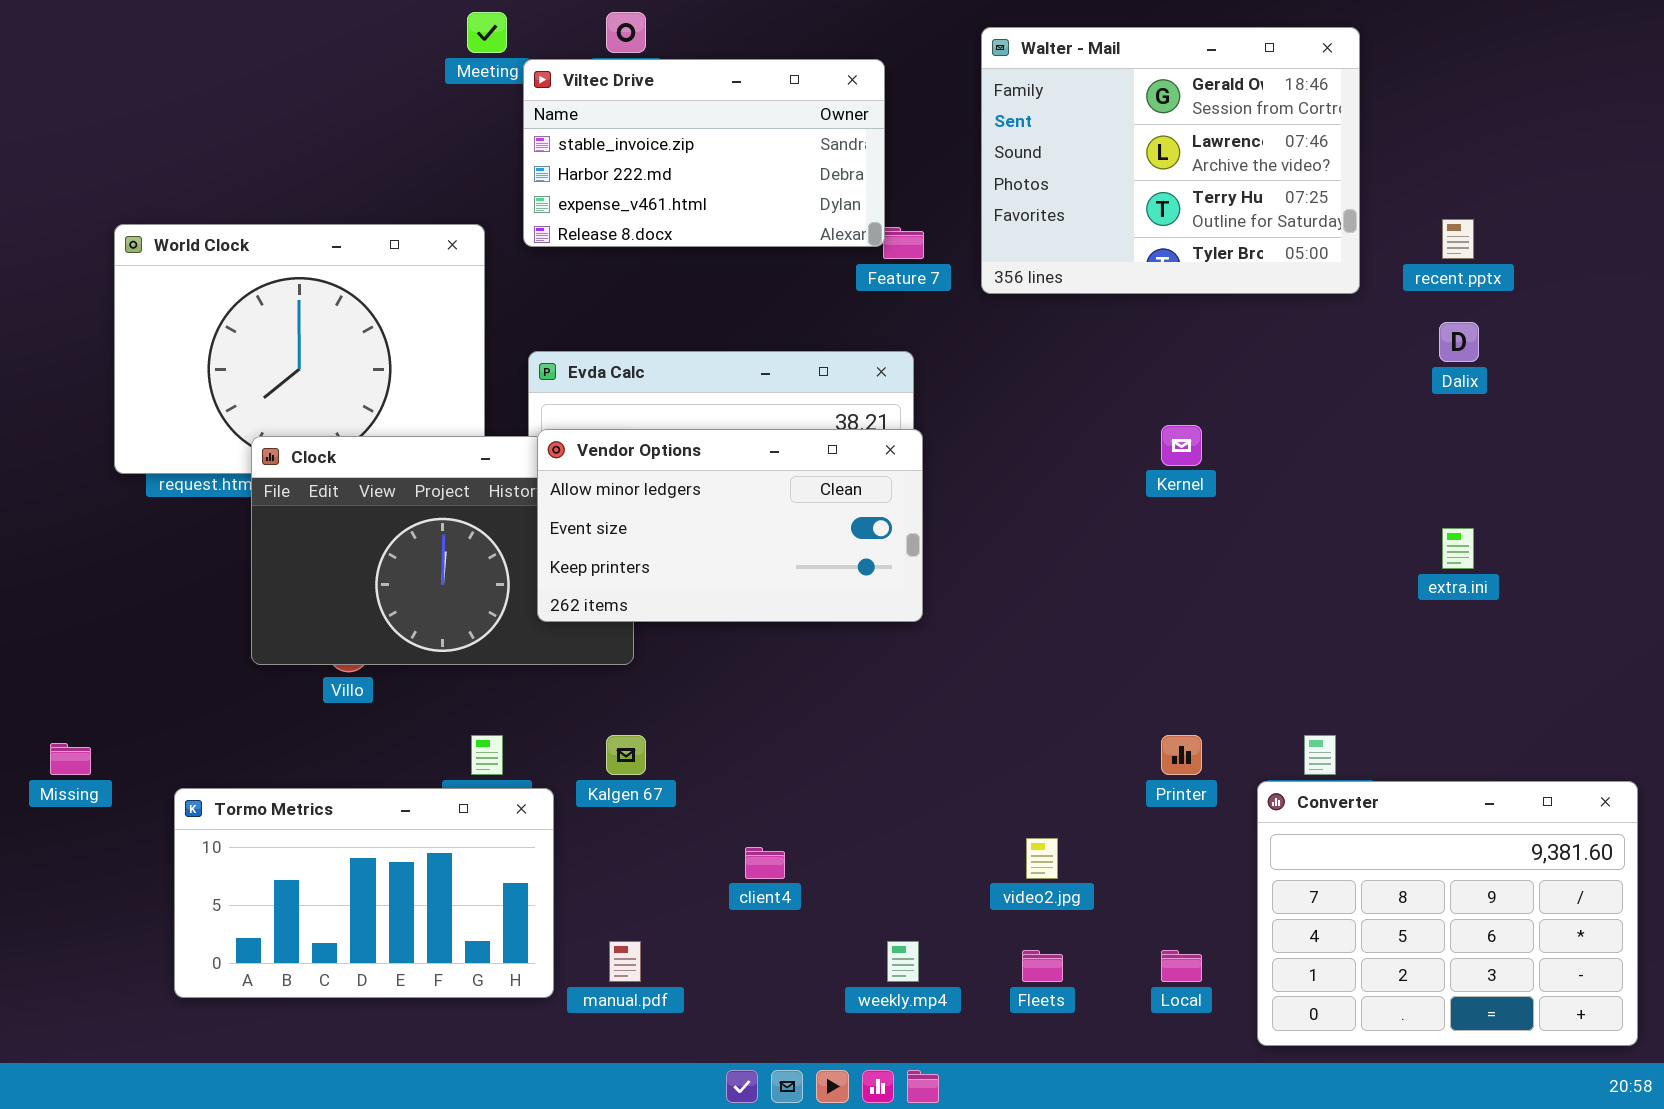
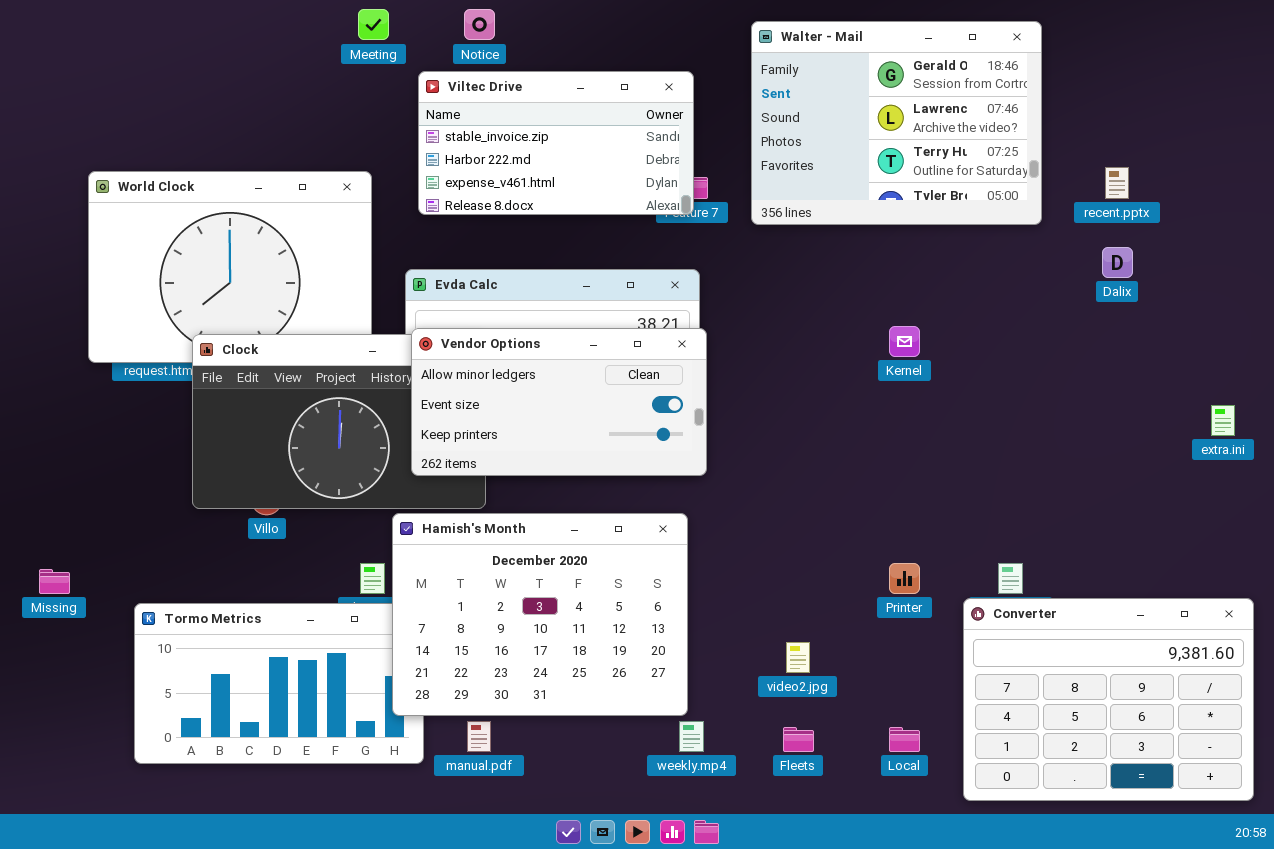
Viltec Drive: [523,59,885,247] -> [418,71,694,215], moved
extra.ini: [1442,528,1474,569] -> [1211,405,1235,436], moved
Hamish's Month: none -> [392,513,688,716], opened

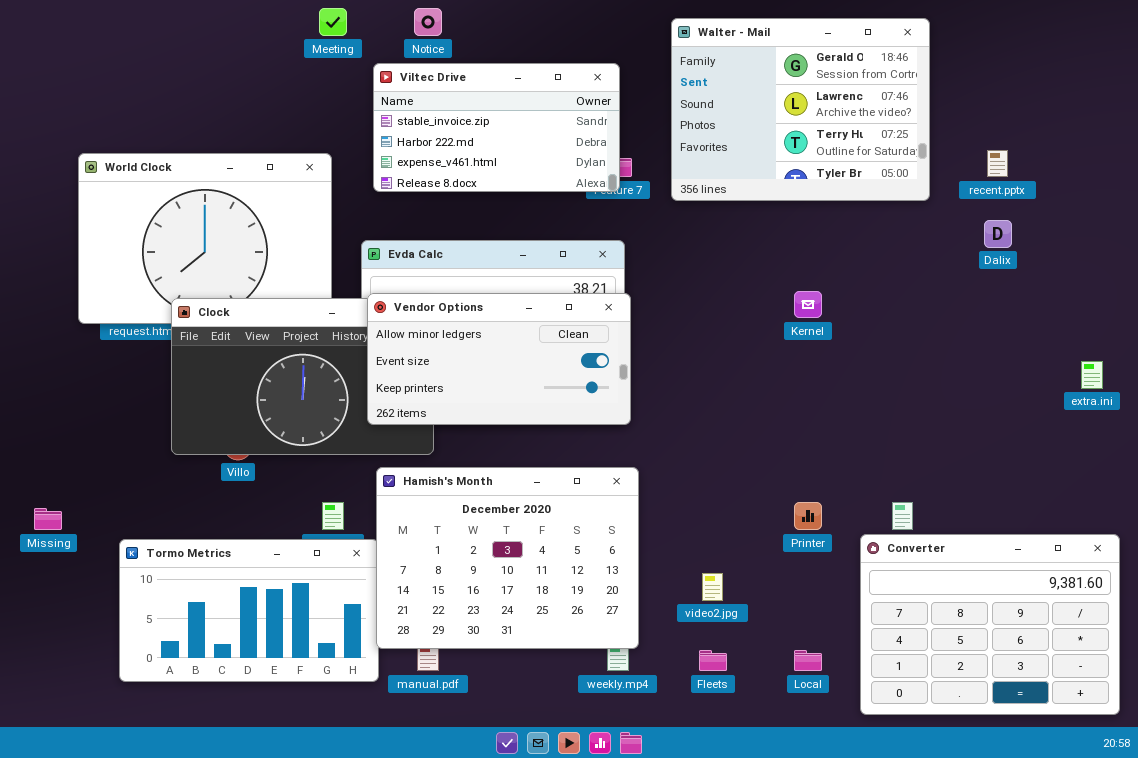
Hamish's Month: [392,513,688,716] -> [376,467,639,649], moved

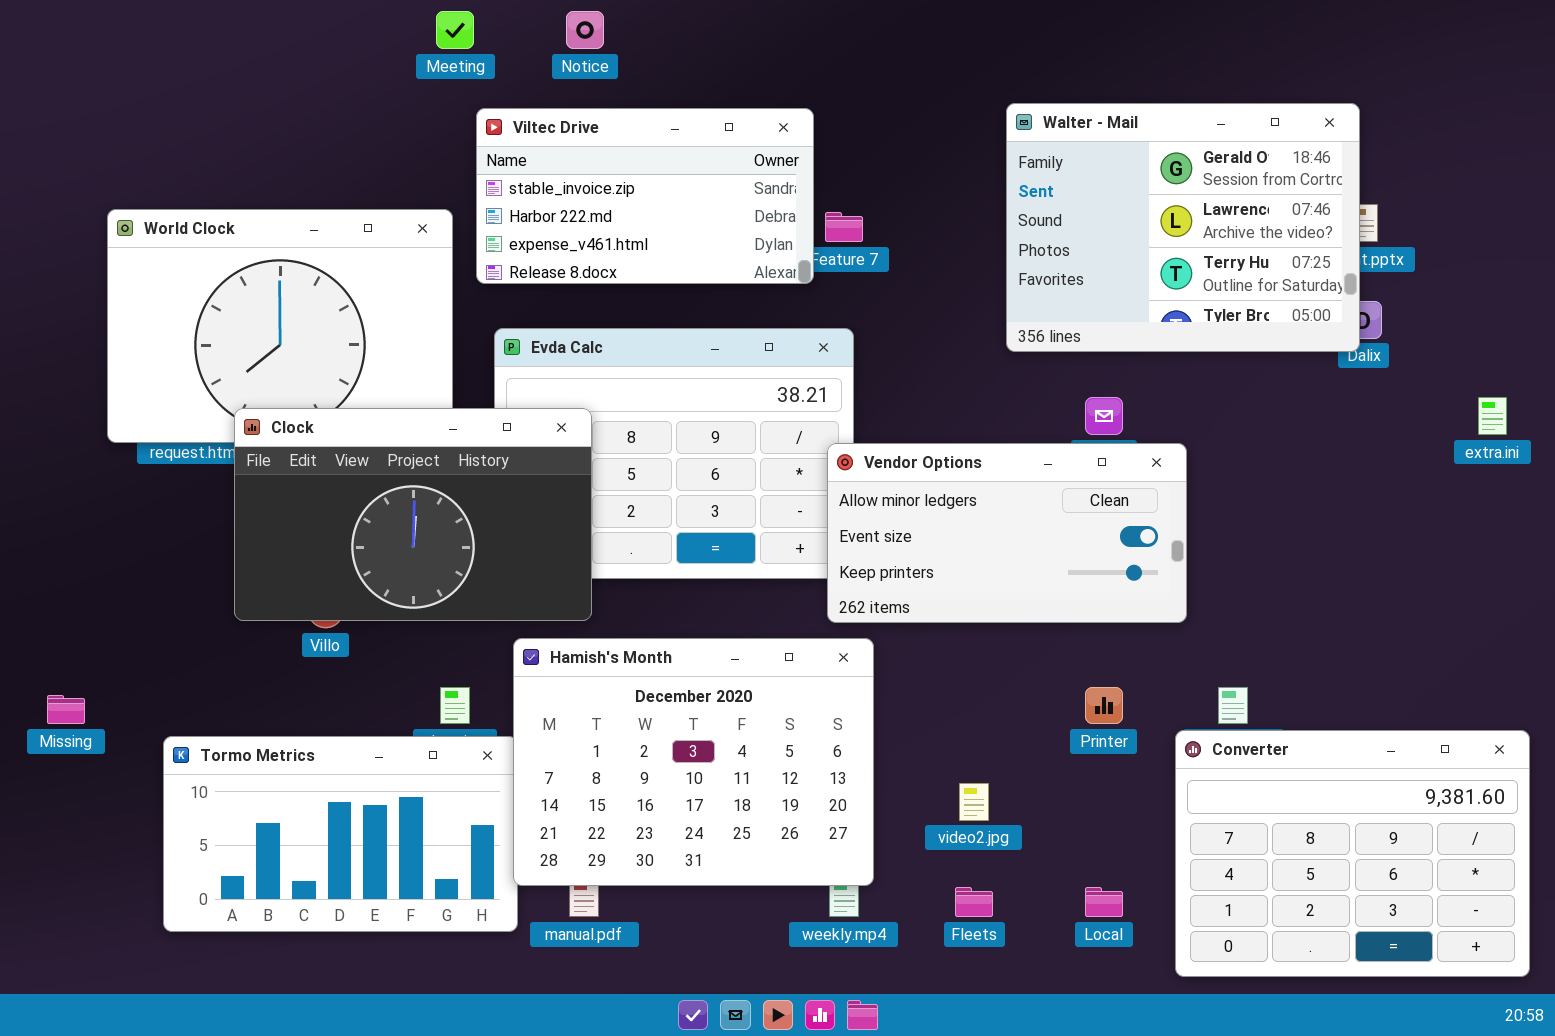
Walter - Mail: [671,18,930,201] -> [1006,103,1360,352], moved
Viltec Drive: [373,63,620,192] -> [476,108,814,284], moved
Vendor Options: [367,293,631,425] -> [827,443,1187,623], moved
extra.ini: [1081,361,1103,389] -> [1478,397,1507,435], moved

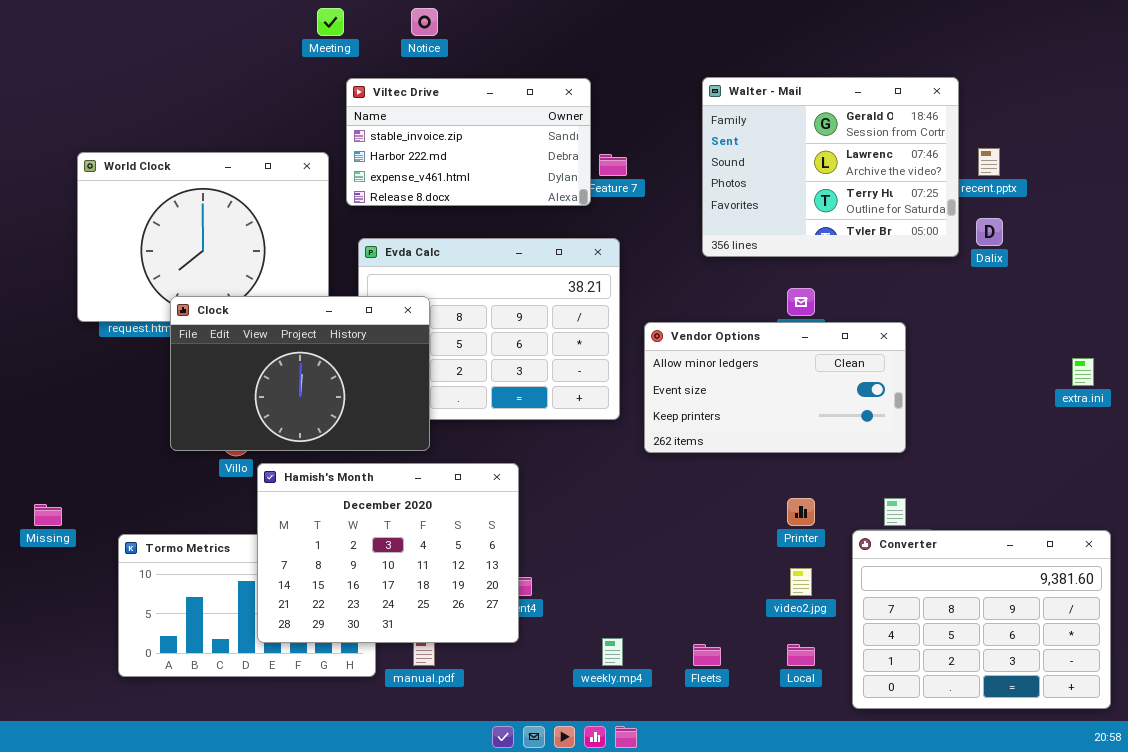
Walter - Mail: [1006,103,1360,352] -> [702,77,959,257], moved
extra.ini: [1478,397,1507,435] -> [1072,358,1094,386], moved
Vendor Options: [827,443,1187,623] -> [644,322,906,453], moved
Hamish's Month: [513,638,874,886] -> [257,463,519,643], moved
video2.jpg: [959,783,989,821] -> [790,568,812,596], moved

